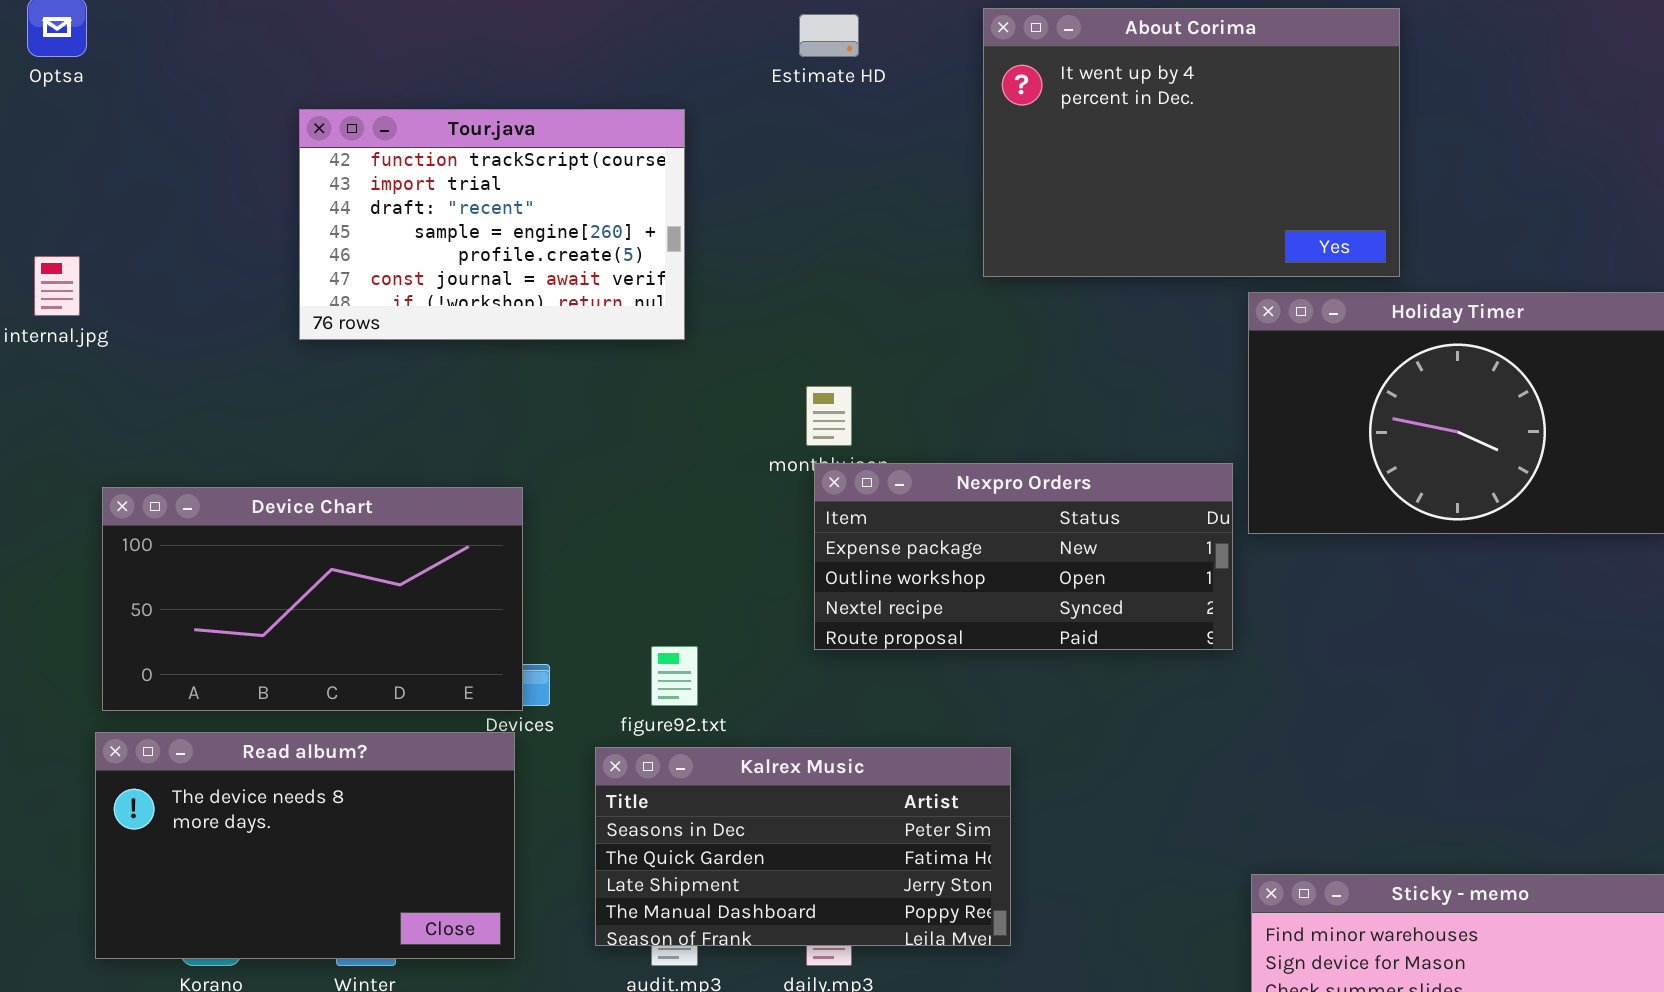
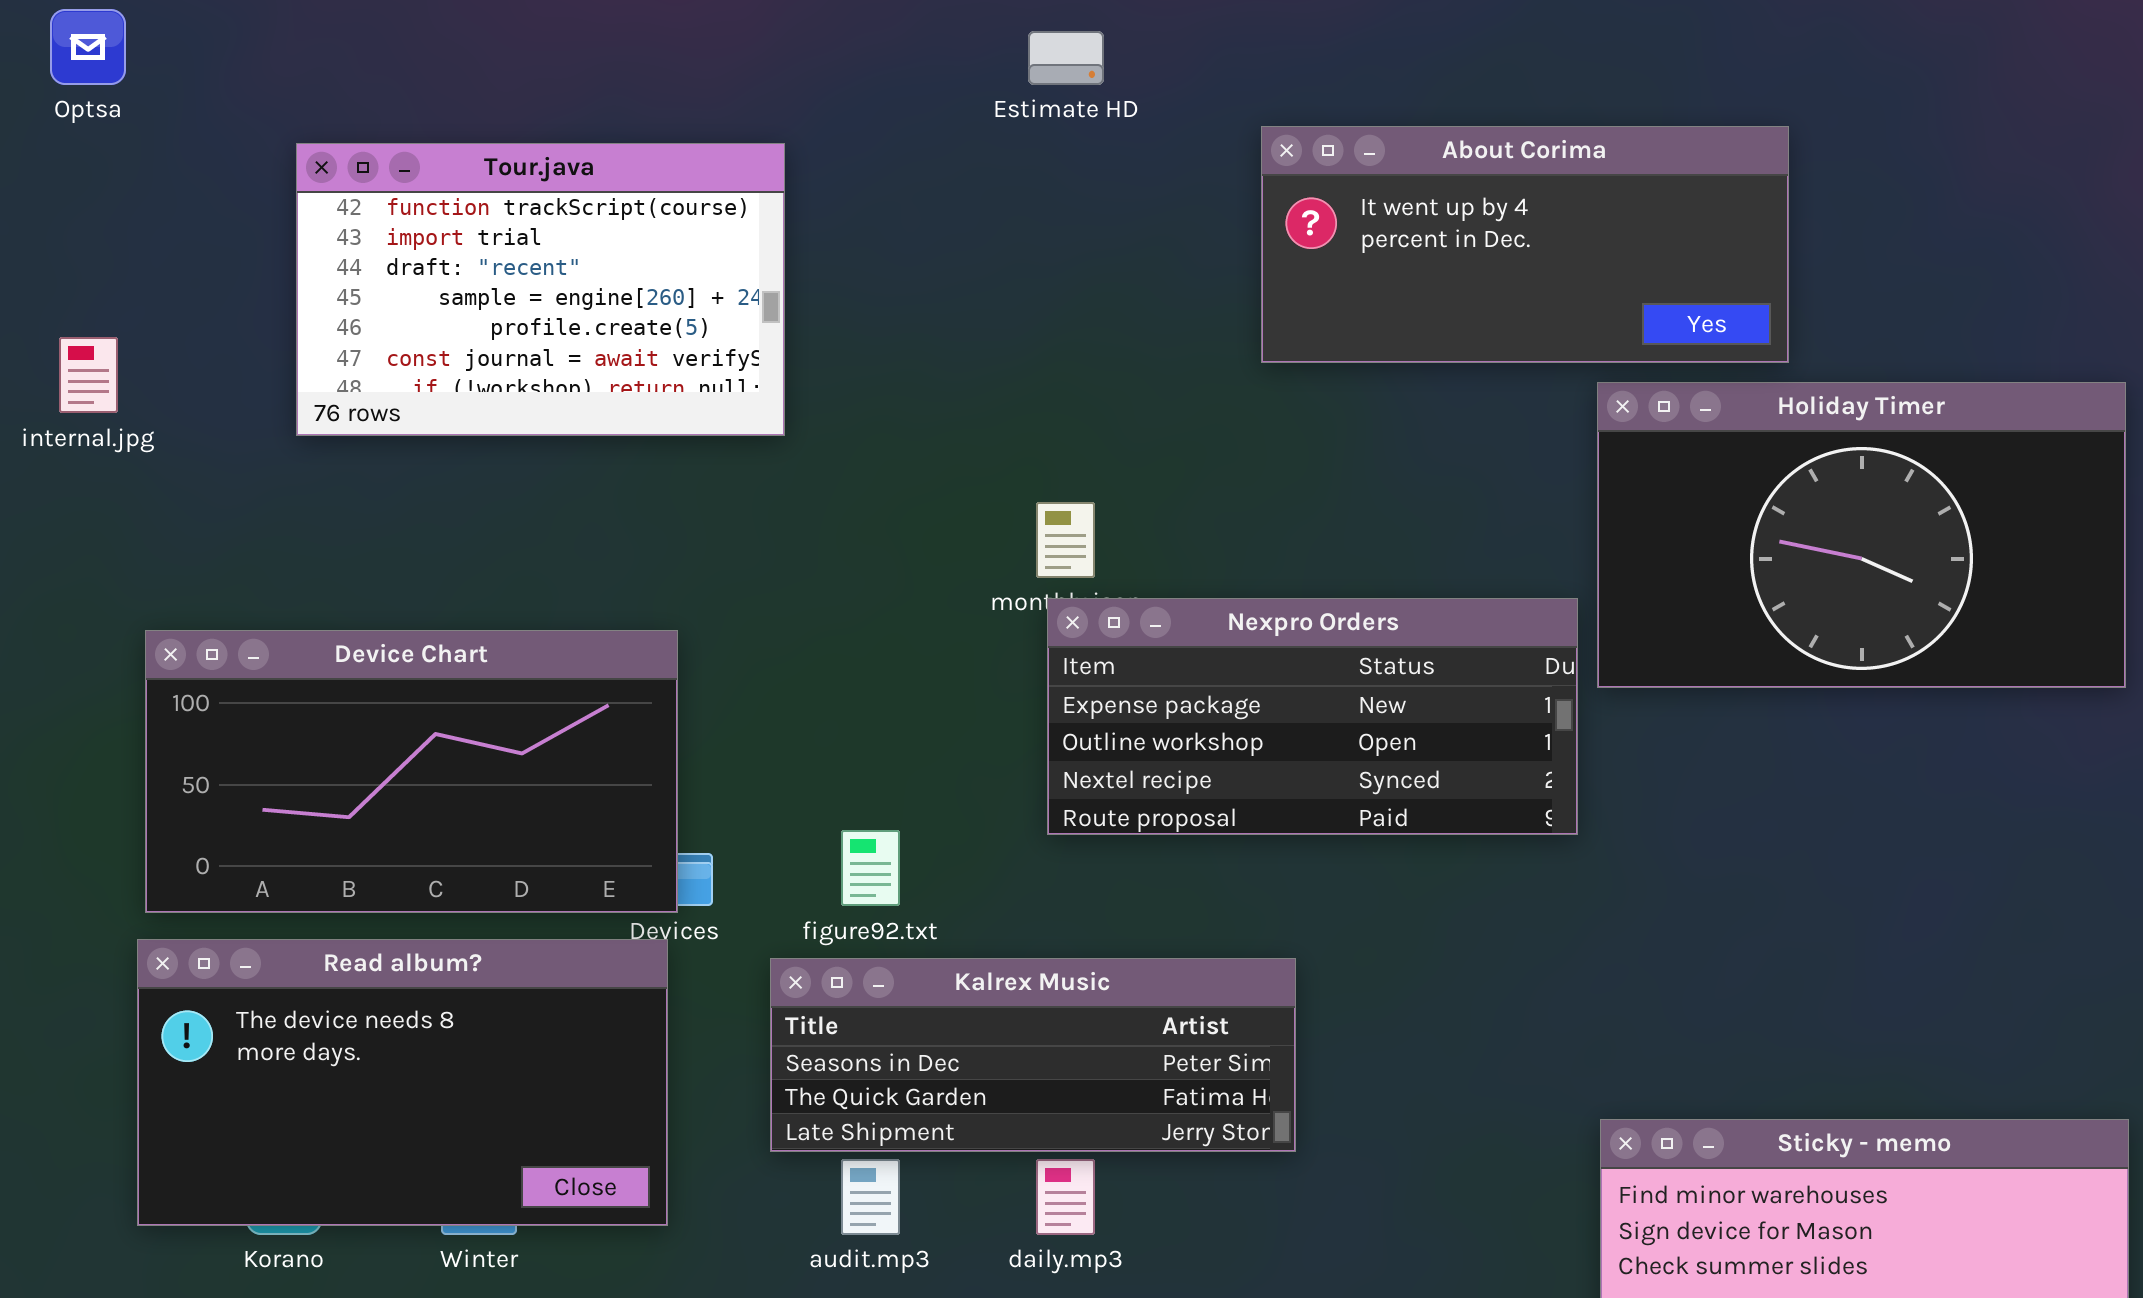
About Corima: [983,8,1400,277] -> [1261,126,1789,363], resized
Tour.java: [299,109,685,340] -> [296,143,785,436], moved
Kalrex Music: [595,747,1011,946] -> [770,958,1296,1152], resized

